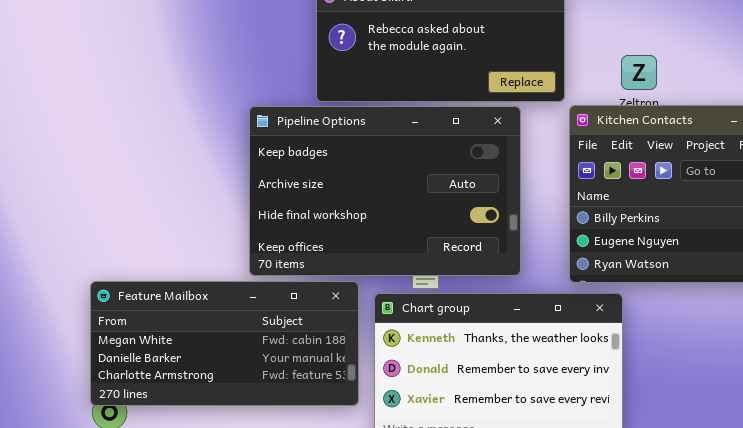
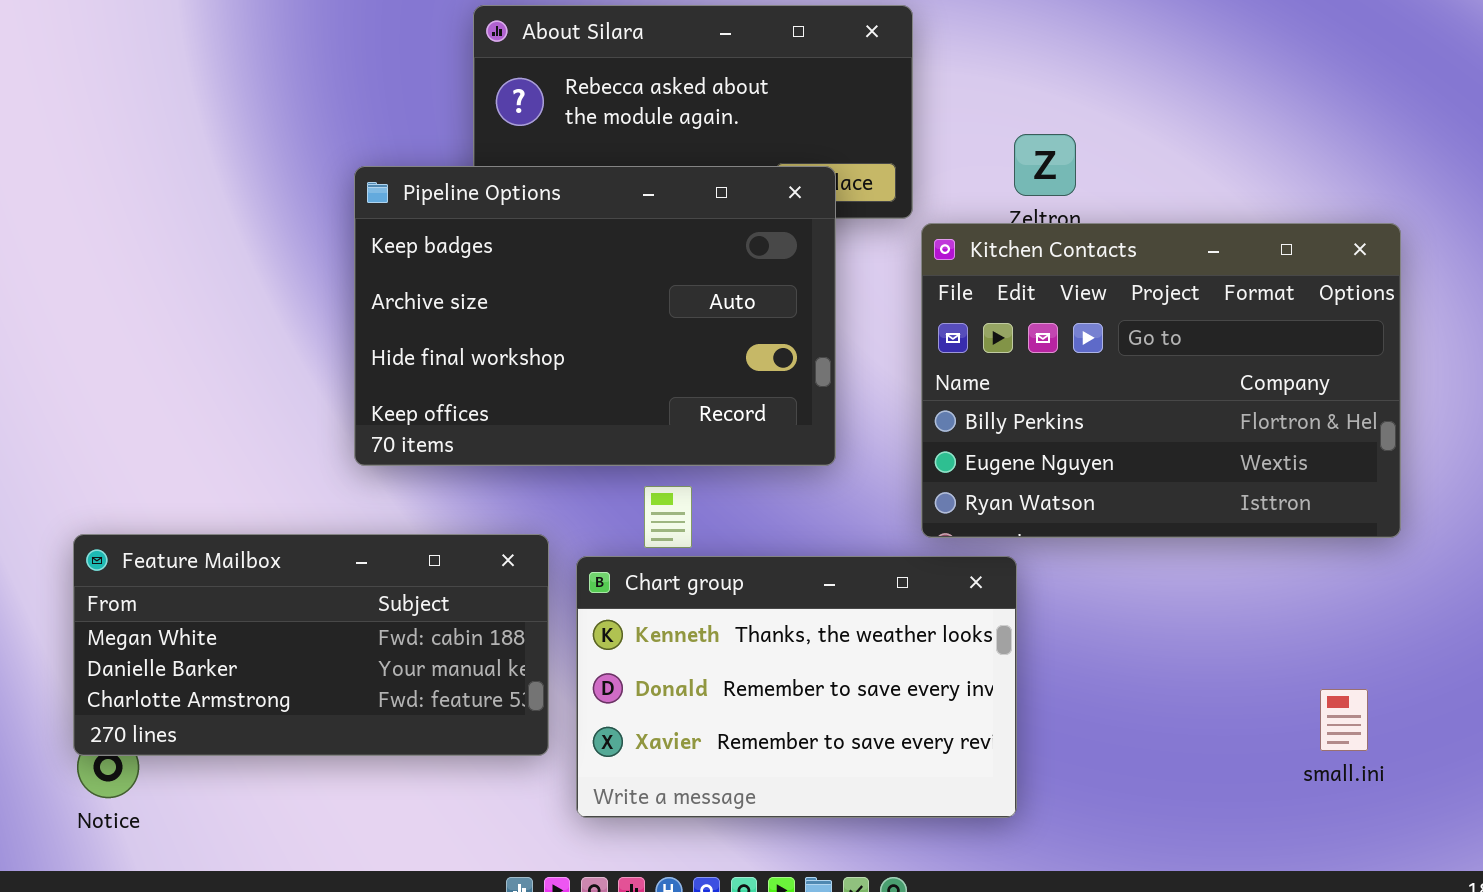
Pipeline Options: [249,106,521,276] -> [354,166,836,466], moved

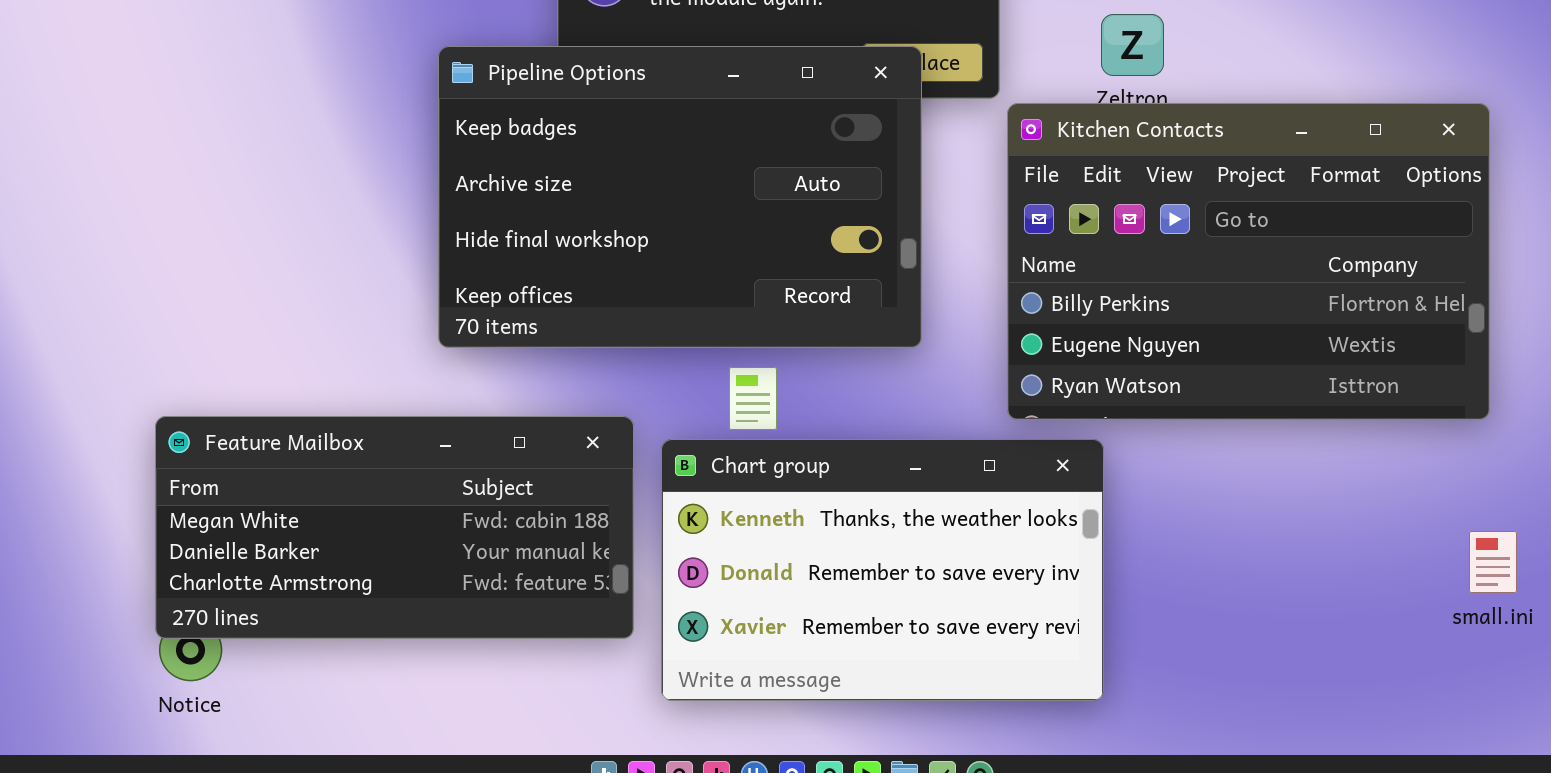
small.ini: [1320,689,1368,751] -> [1469,531,1517,593], moved

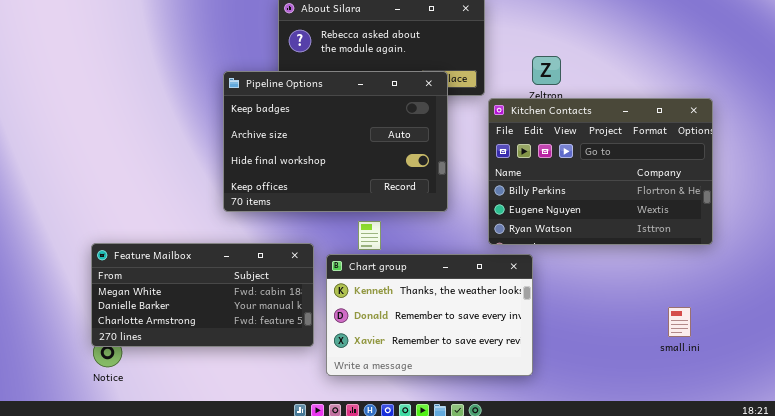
small.ini: [1469,531,1517,593] -> [668,307,691,337], moved

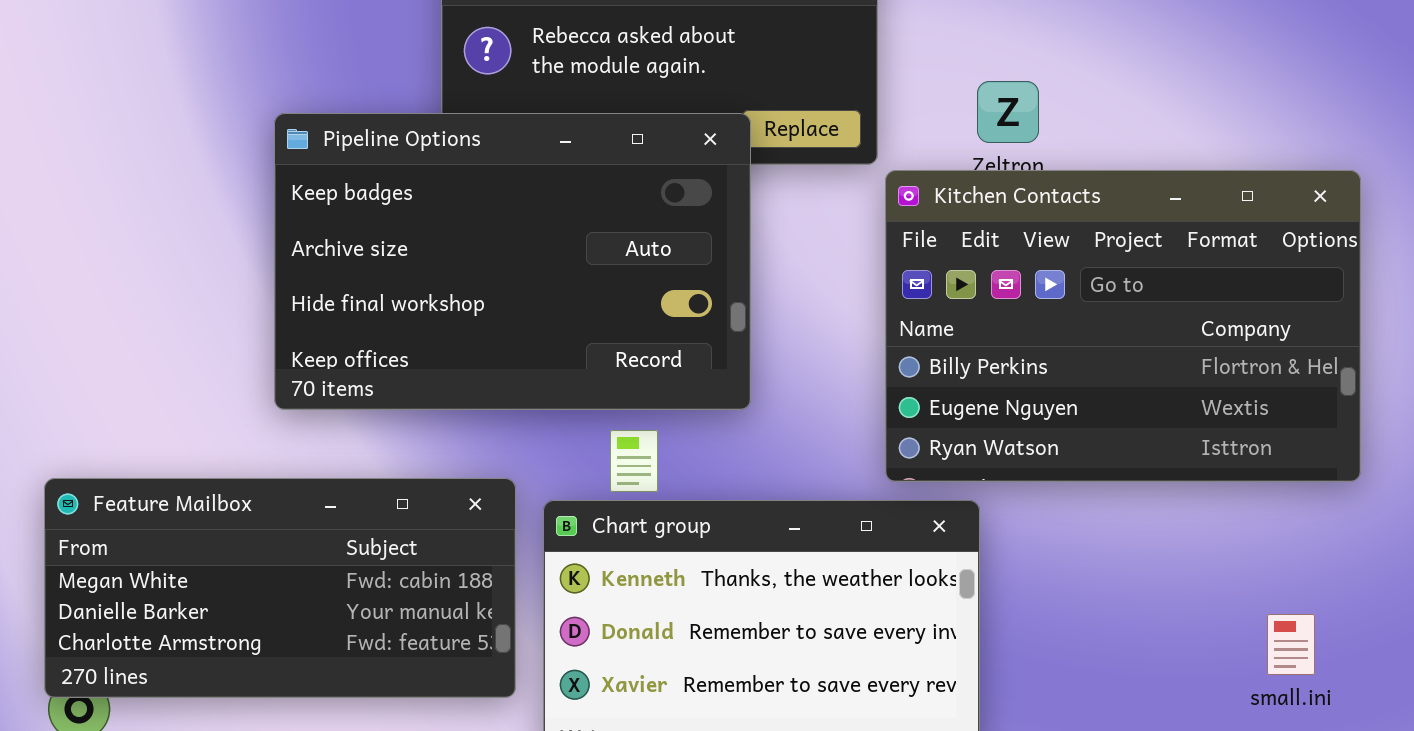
Pipeline Options: [223,71,448,212] -> [274,113,751,410], moved

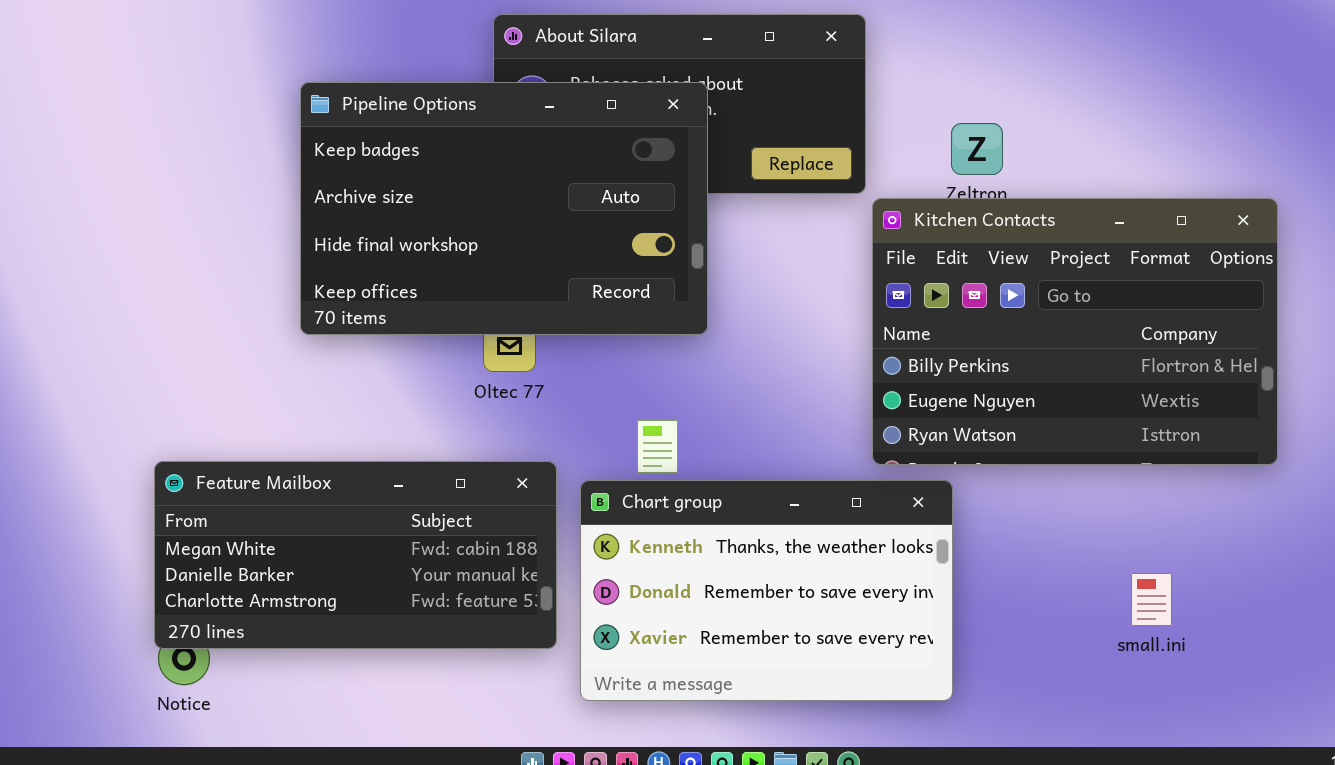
Pipeline Options: [274,113,751,410] -> [300,82,708,335], moved
small.ini: [1267,614,1315,675] -> [1131,573,1172,626], moved

